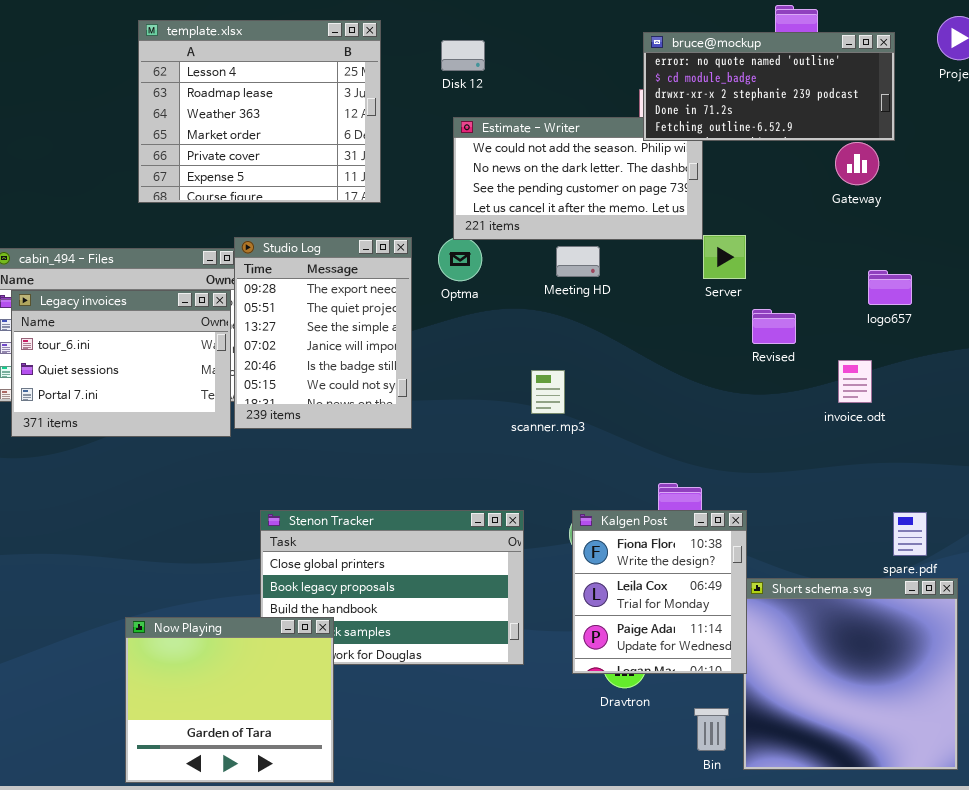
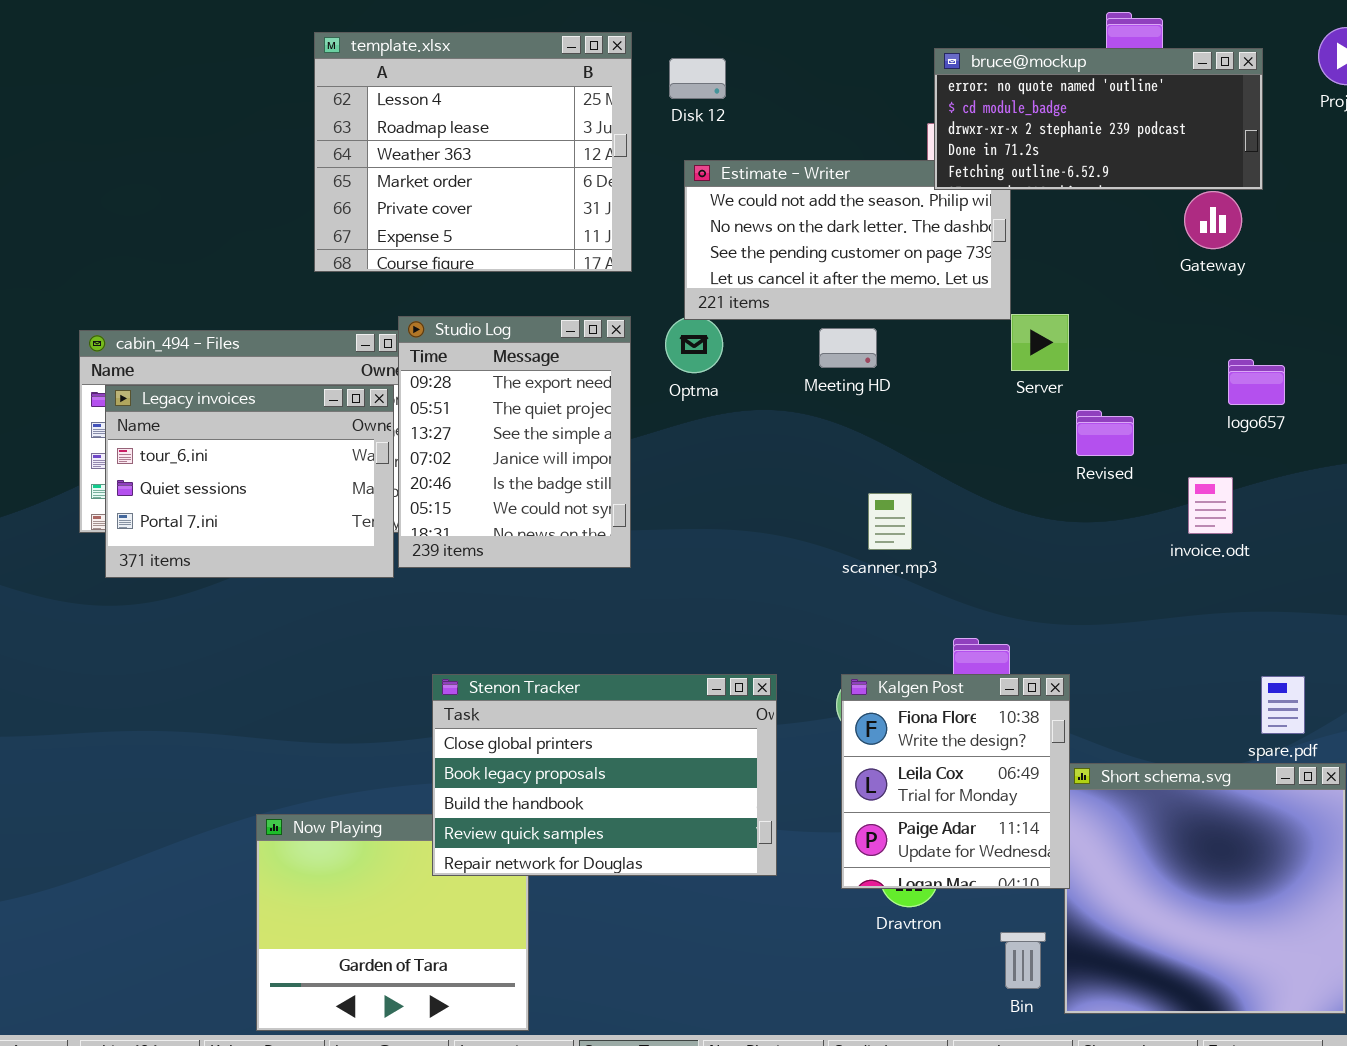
template.xlsx: [138,20,381,203] -> [314,32,632,272], moved
scanner.mp3: [531,370,565,414] -> [868,493,912,550], moved
Stenon Tracker: [260,510,524,665] -> [432,674,777,876], raised

